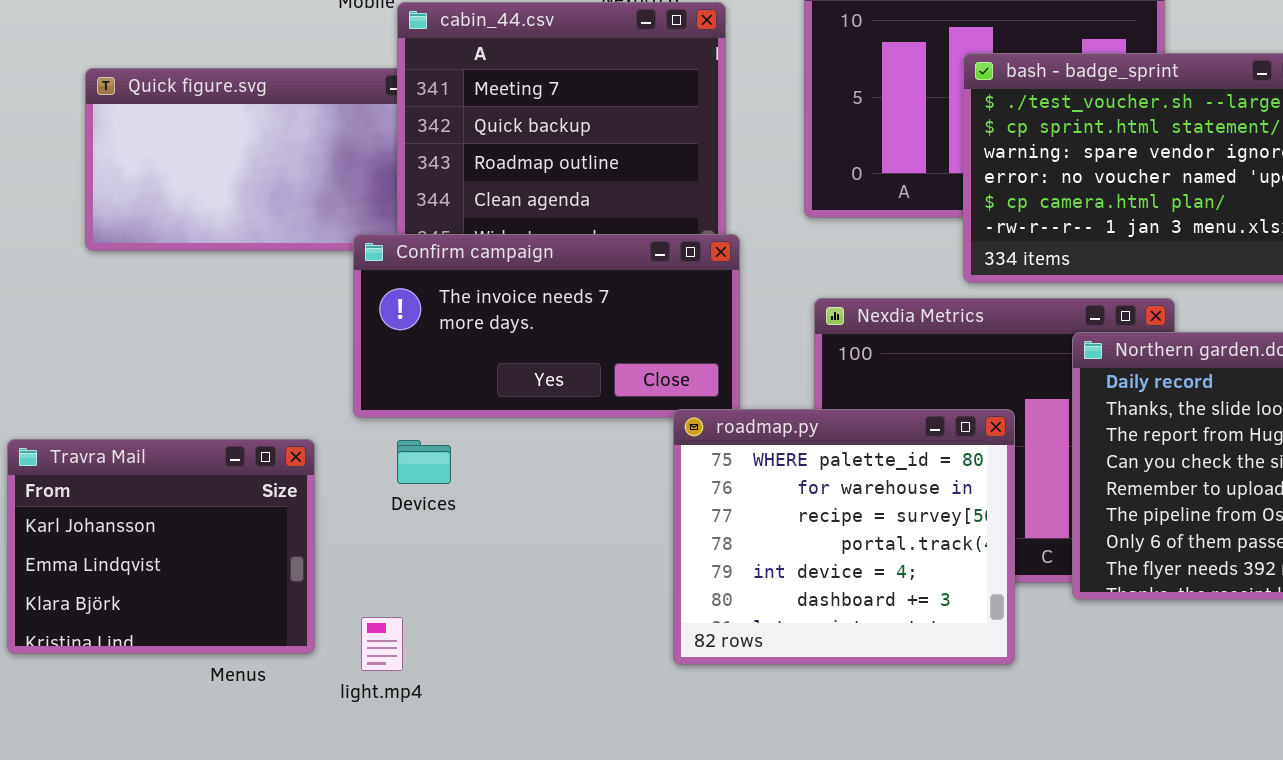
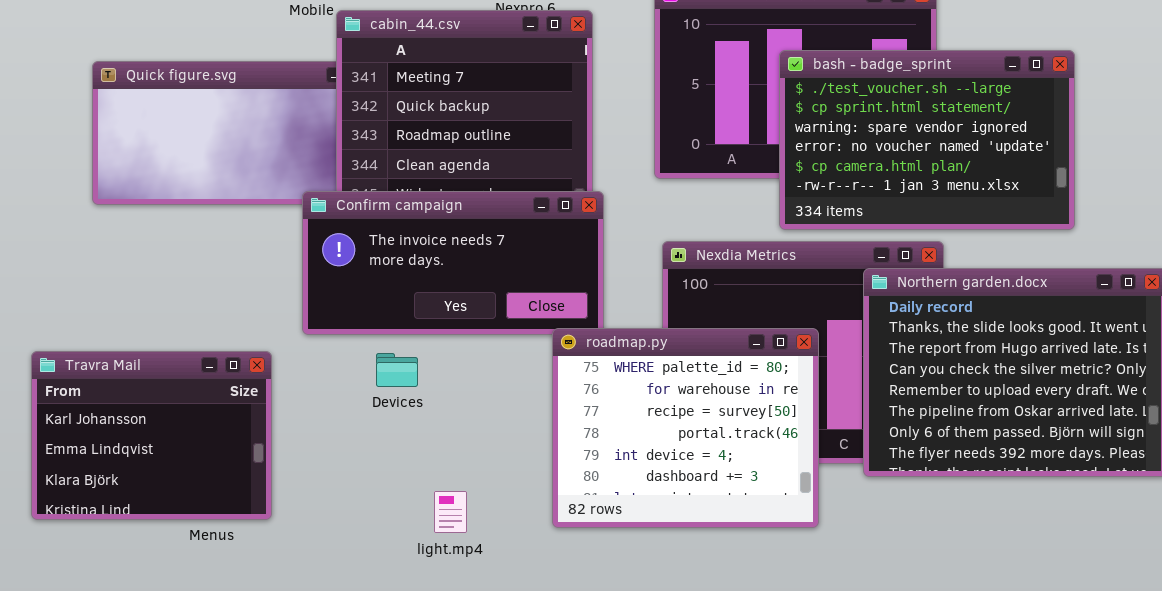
Devices: [397,440,451,484] -> [376,353,418,387], moved
light.mp4: [361,617,403,671] -> [434,491,467,533], moved

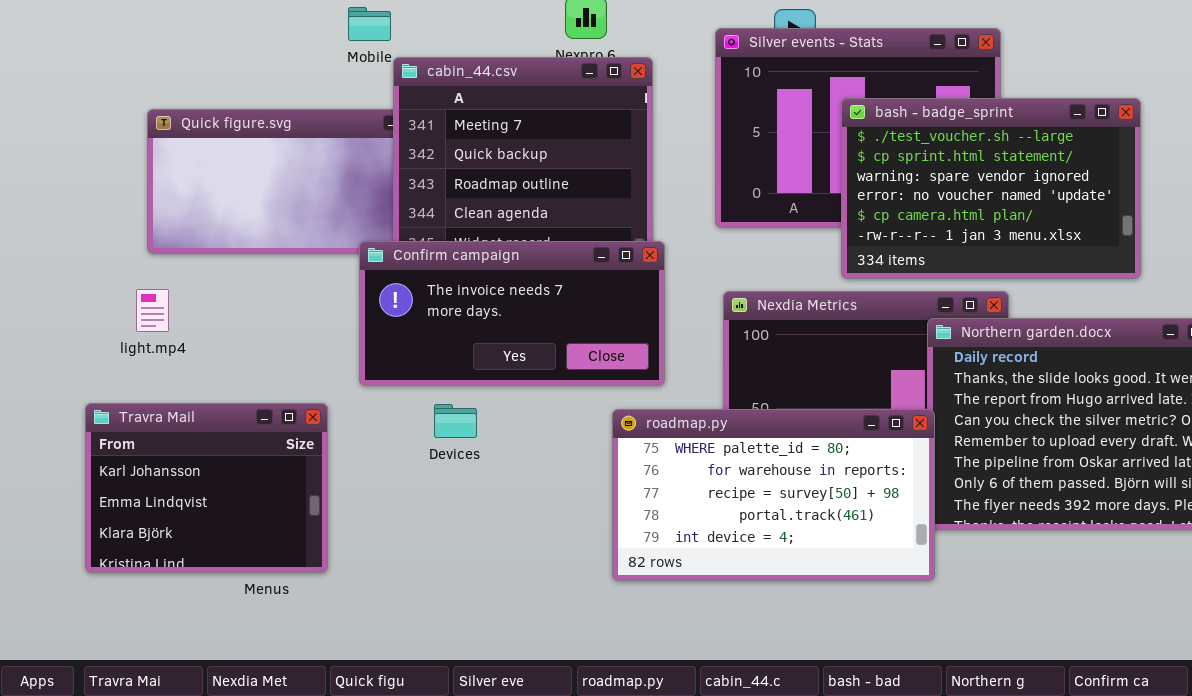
roadmap.py: [552,328,819,528] -> [612,409,935,581], resized
light.mp4: [434,491,467,533] -> [136,289,169,332], moved

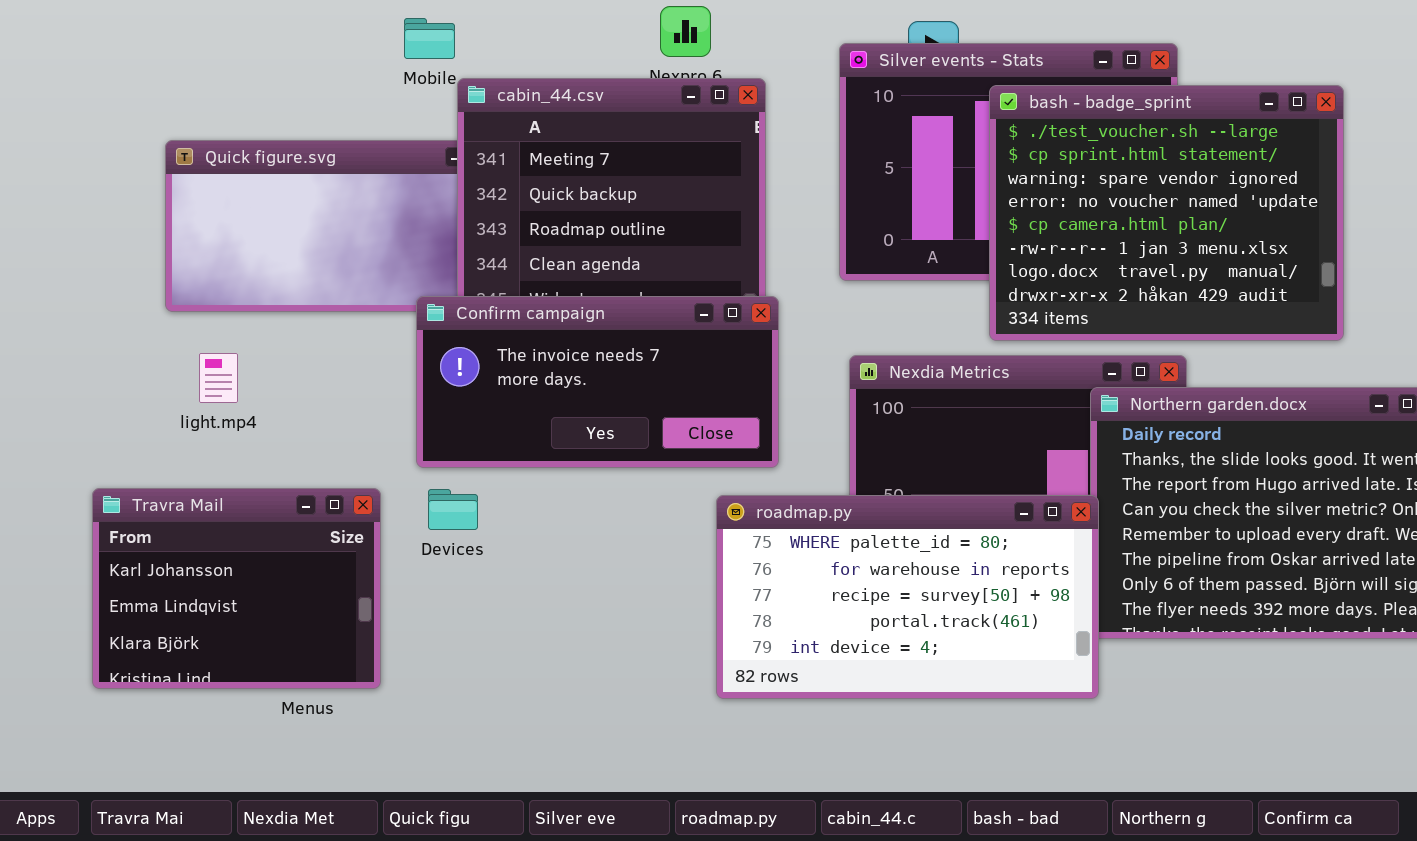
bash - badge_sprint: [841,98,1141,279] -> [989,85,1344,341], resized
light.mp4: [136,289,169,332] -> [199,353,238,403], moved
Devices: [434,404,477,438] -> [428,489,478,530], moved

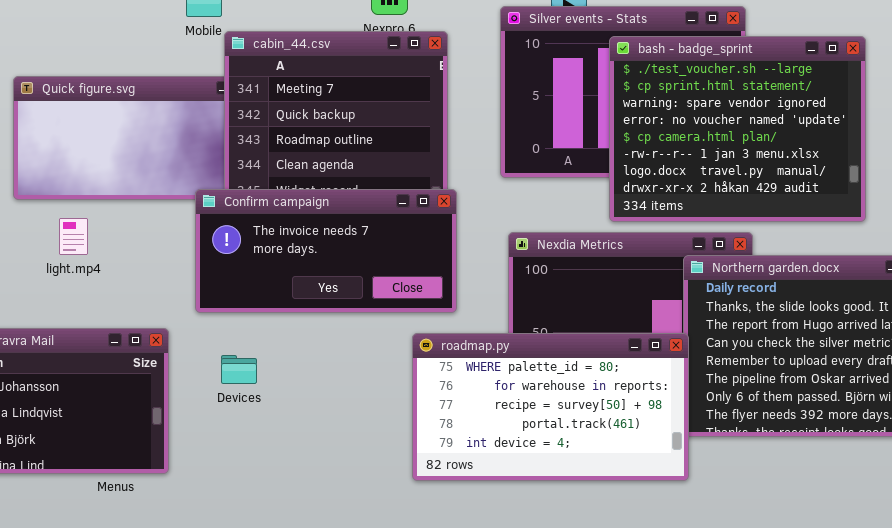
light.mp4: [199,353,238,403] -> [59,218,88,255], moved
Devices: [428,489,478,530] -> [221,355,257,384], moved

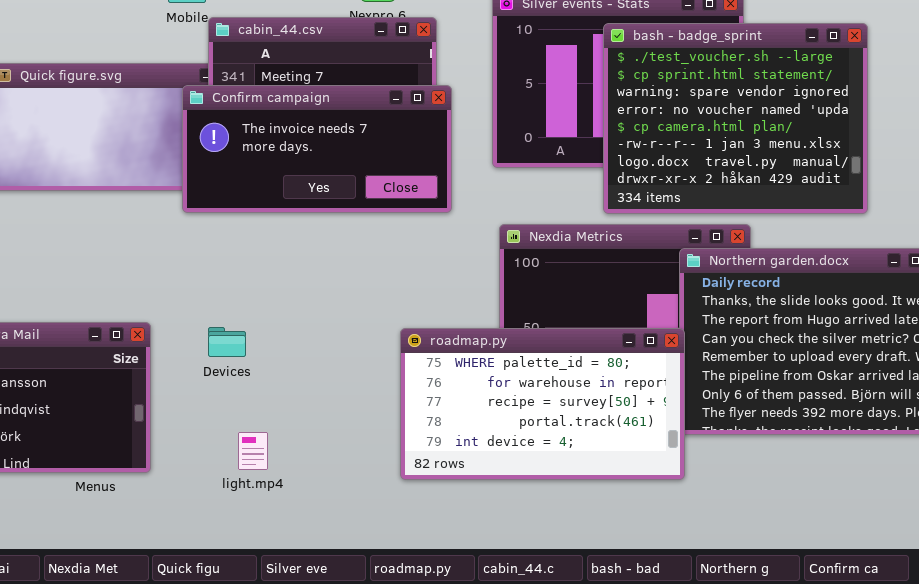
Confirm campaign: [195,189,457,313] -> [182,85,452,213], moved
light.mp4: [59,218,88,255] -> [238,432,268,470], moved
Devices: [221,355,257,384] -> [208,327,246,357], moved

